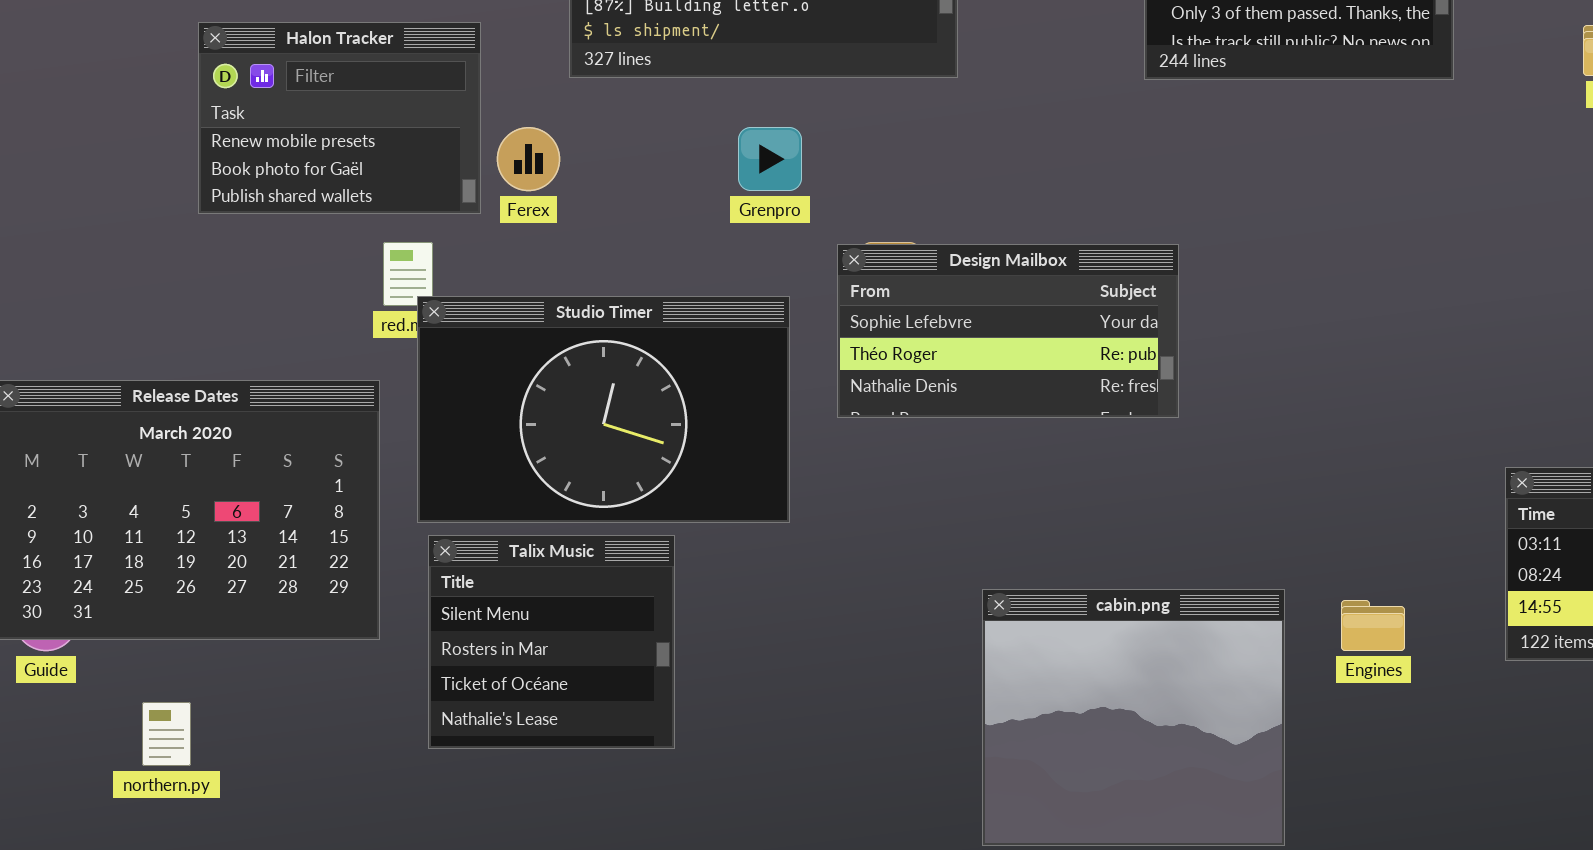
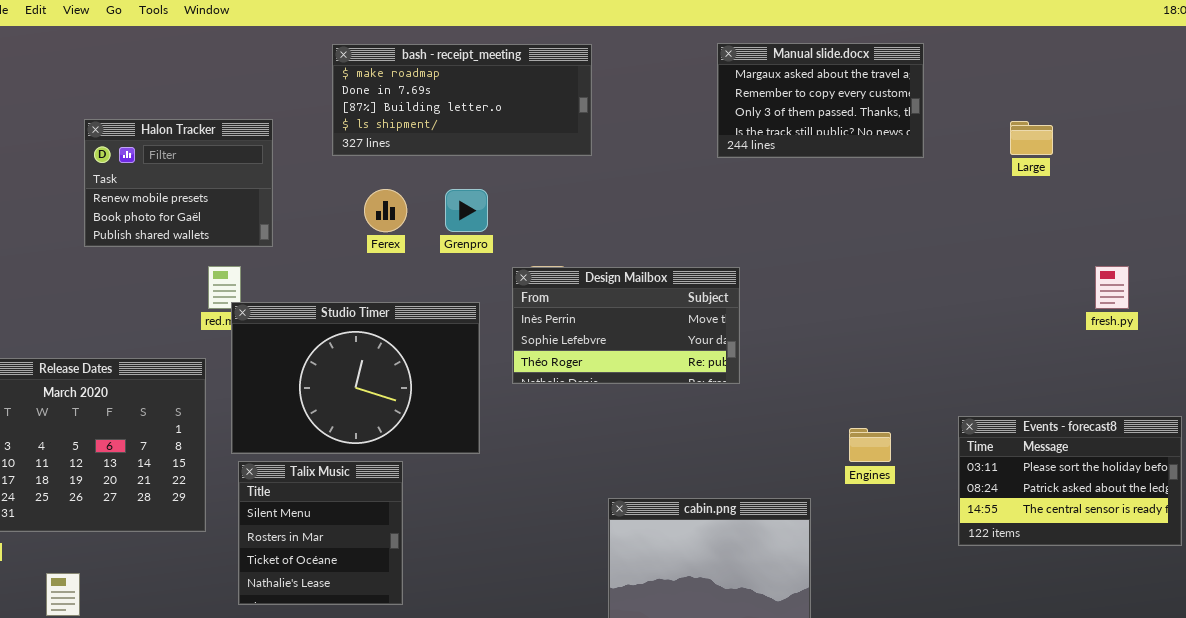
Ferex: [497,127,560,191] -> [364,189,407,232], moved
Design Mailbox: [837,244,1179,418] -> [512,267,740,384], scrolled up 1 row
Engines: [1341,600,1405,651] -> [849,428,891,462], moved

